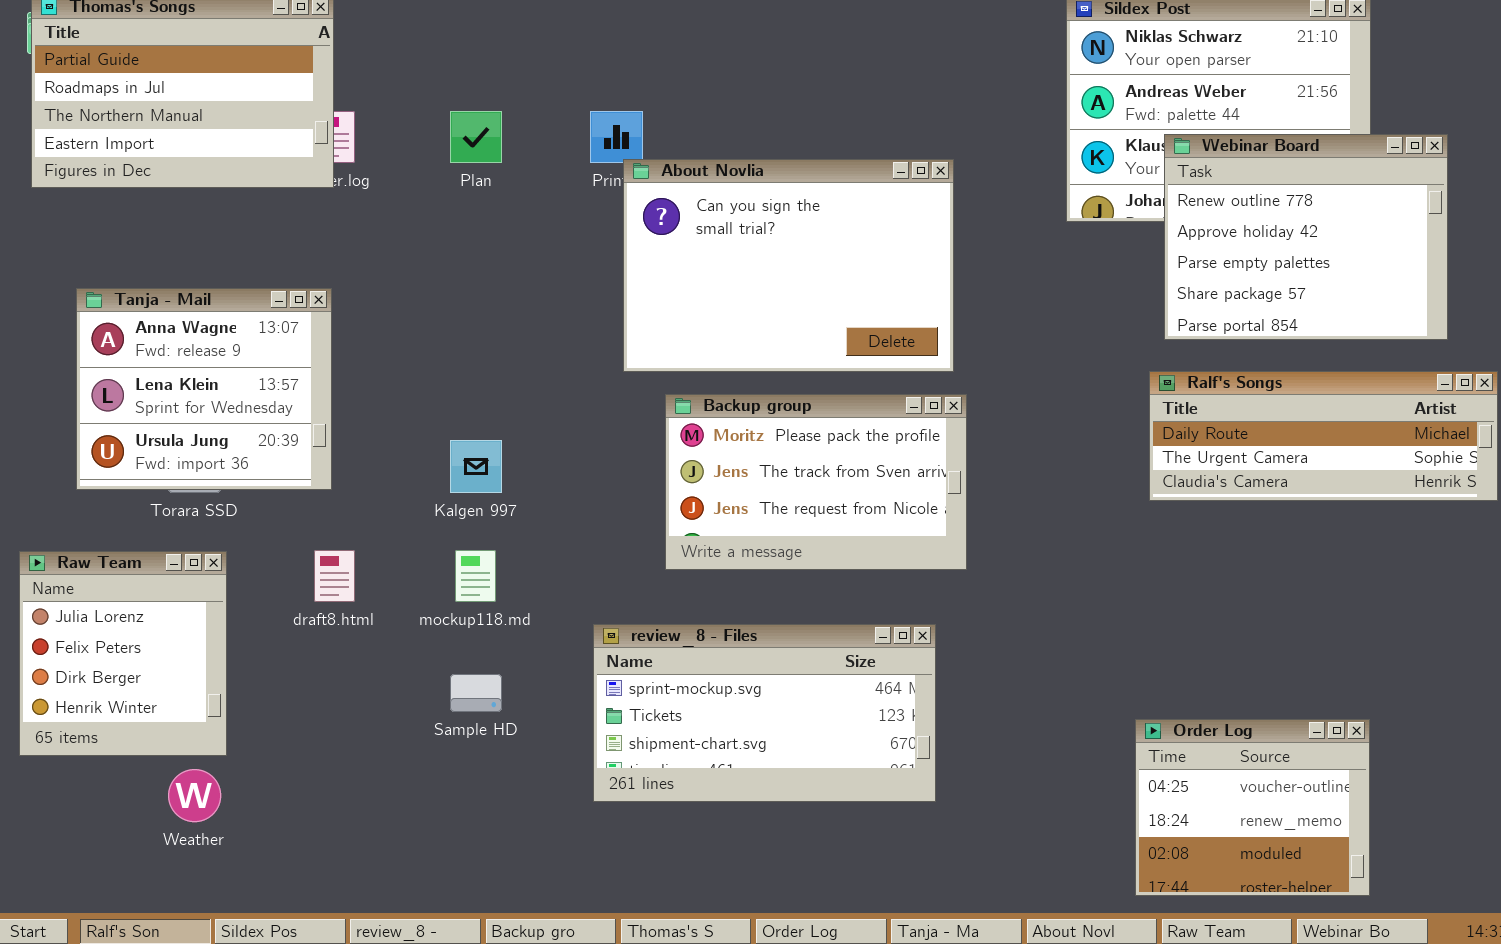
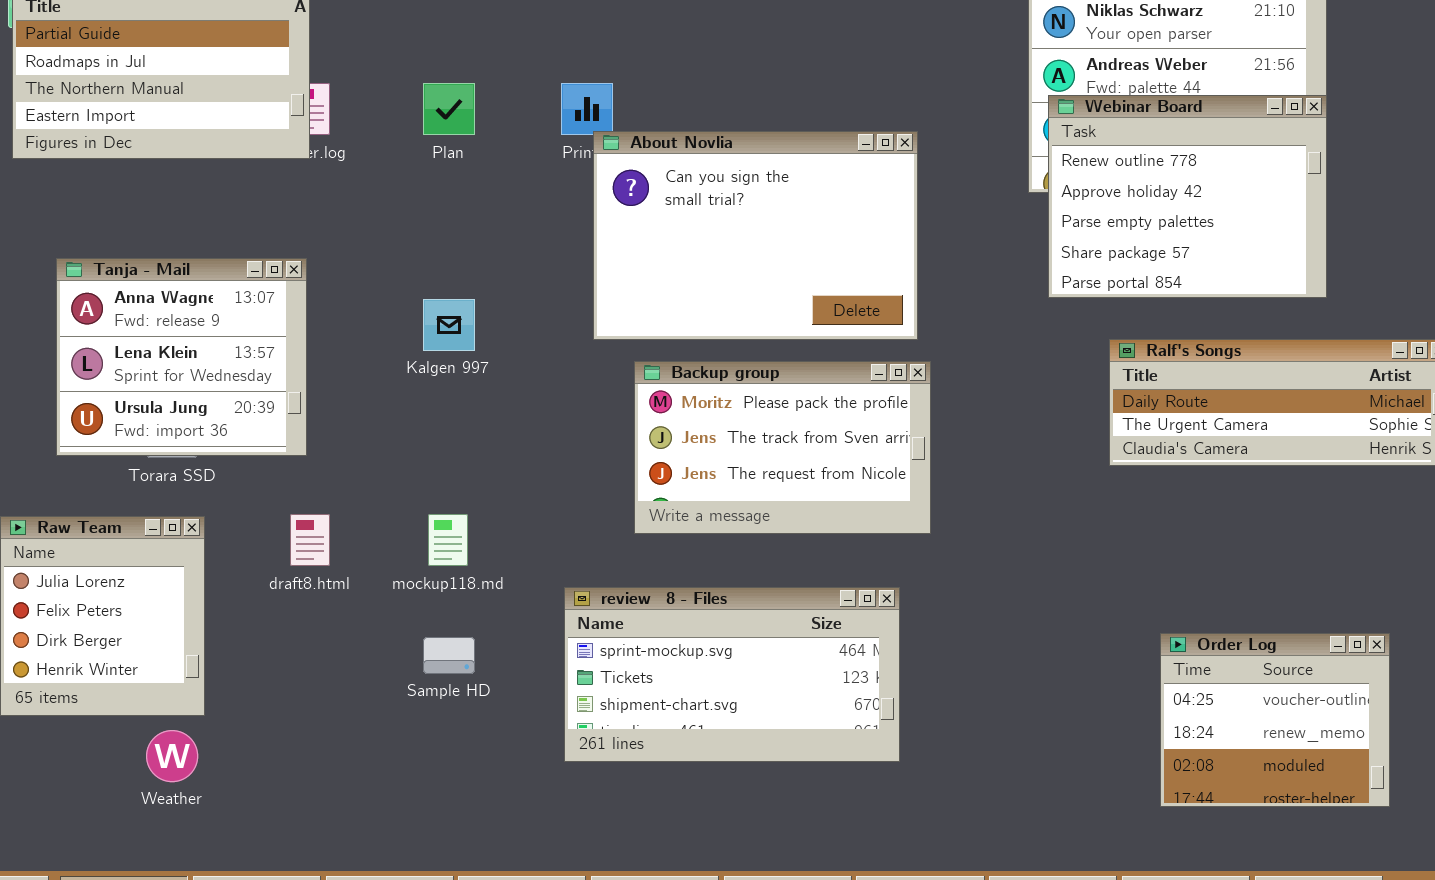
Webinar Board: [1164,134,1448,340] -> [1048,95,1327,298], moved
Kalgen 997: [450,440,502,493] -> [423,299,475,351], moved
Order Log: [1135,719,1370,896] -> [1160,633,1390,807], moved

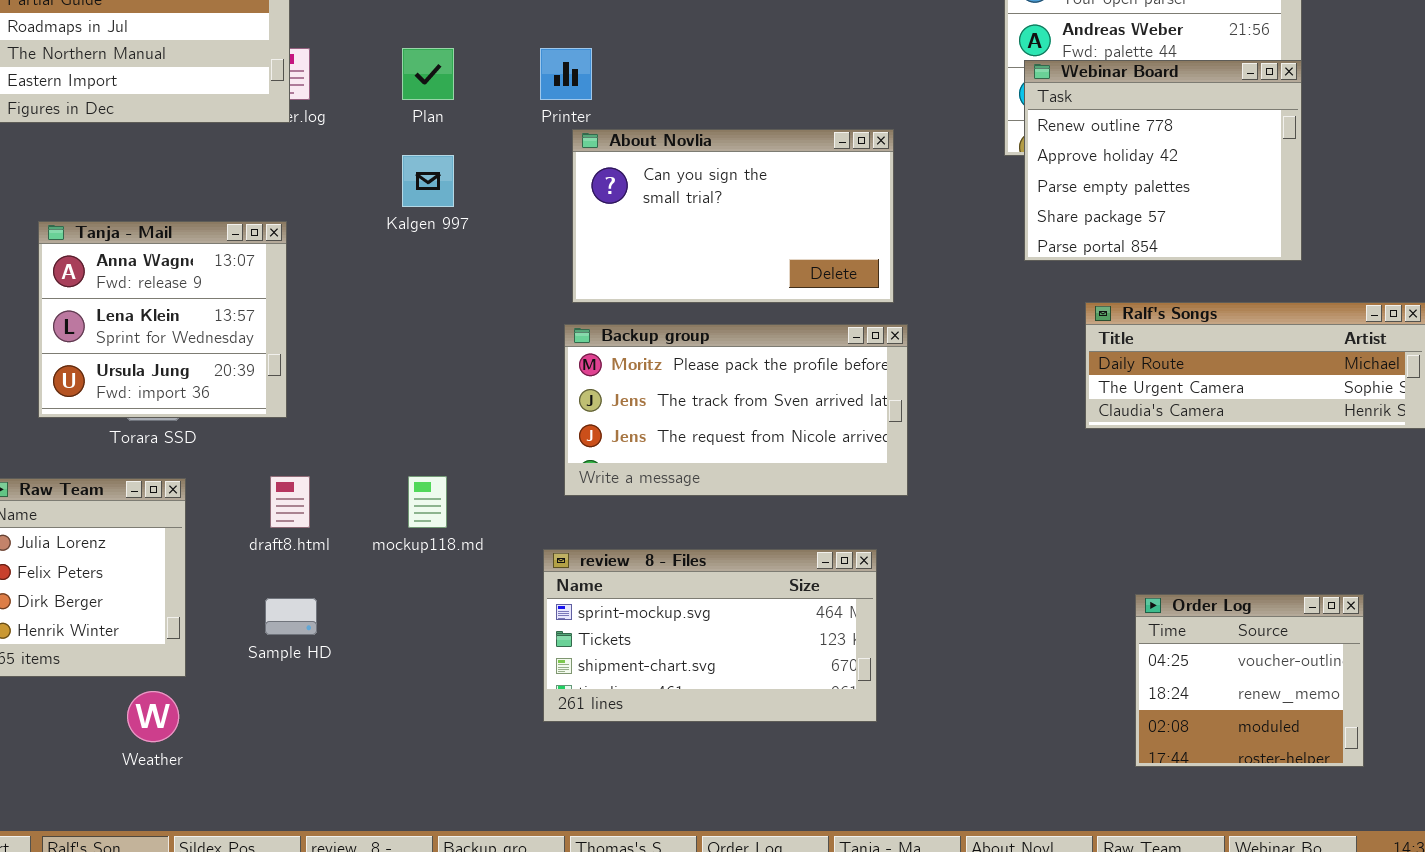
About Novlia: [593,131,918,340] -> [572,129,894,303], resized
Kalgen 997: [423,299,475,351] -> [402,155,454,207], moved
Backup group: [634,361,931,534] -> [564,324,908,496], resized
Sample HD: [423,637,475,674] -> [265,598,317,635], moved

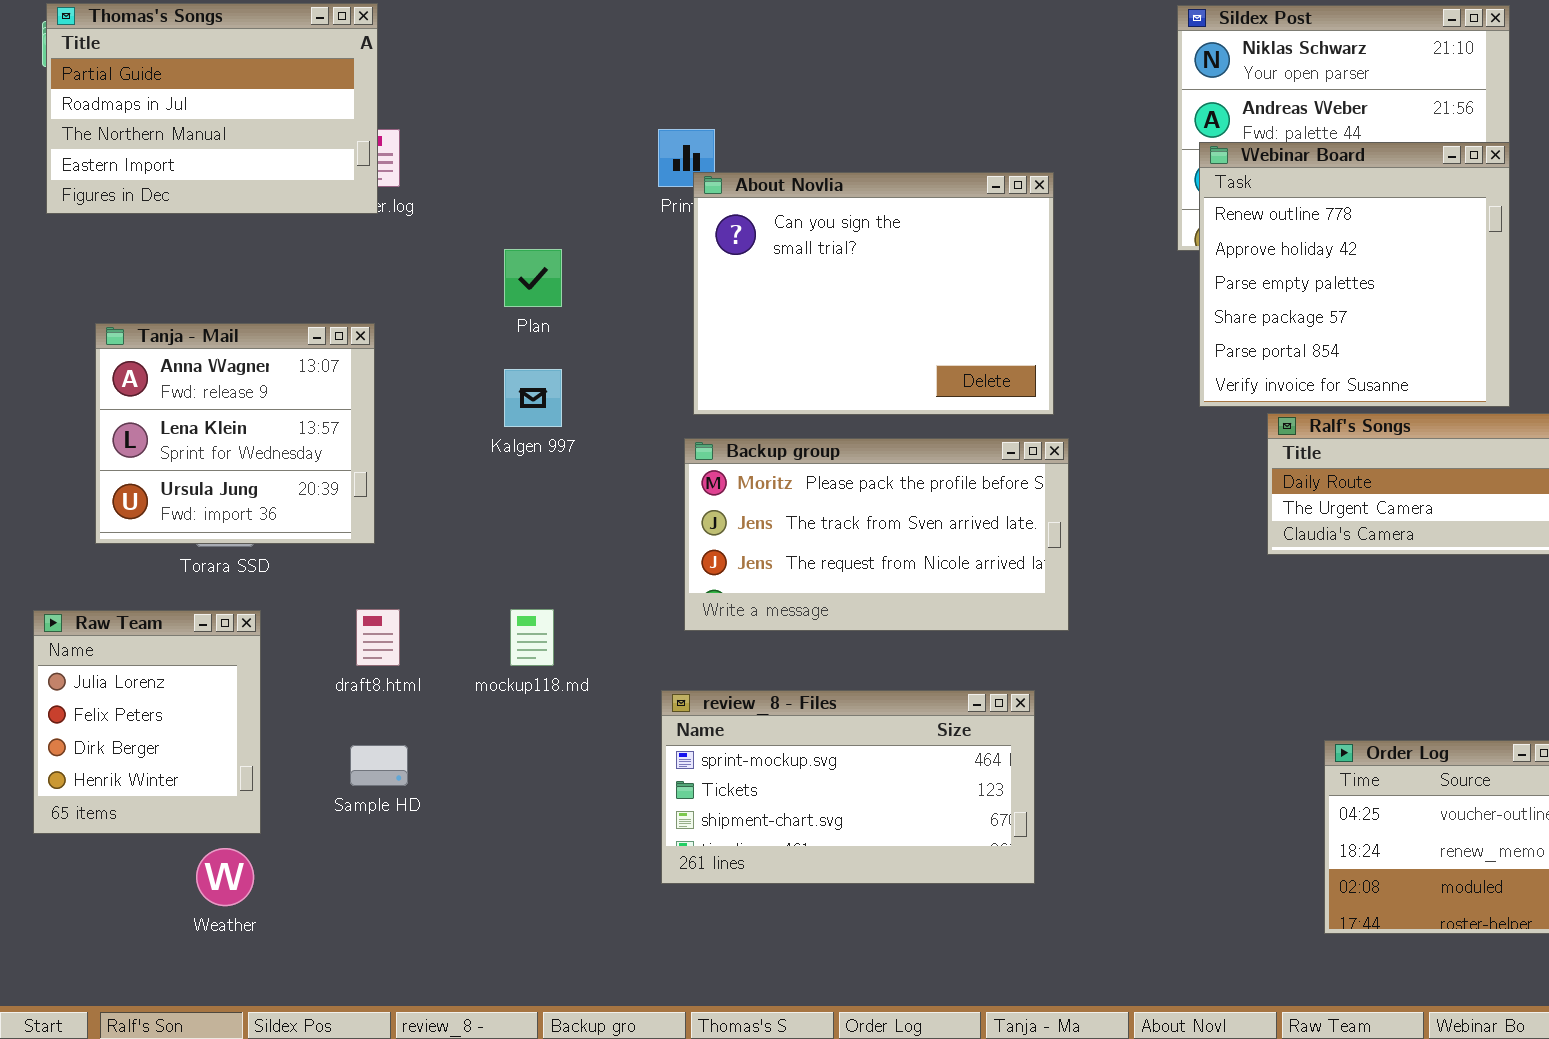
Plan: [402,48,454,100] -> [504,249,562,307], moved
Webinar Board: [1024,60,1302,261] -> [1199,142,1510,407], resized
About Novlia: [572,129,894,303] -> [693,172,1054,415], resized
Kalgen 997: [402,155,454,207] -> [504,369,562,427], moved

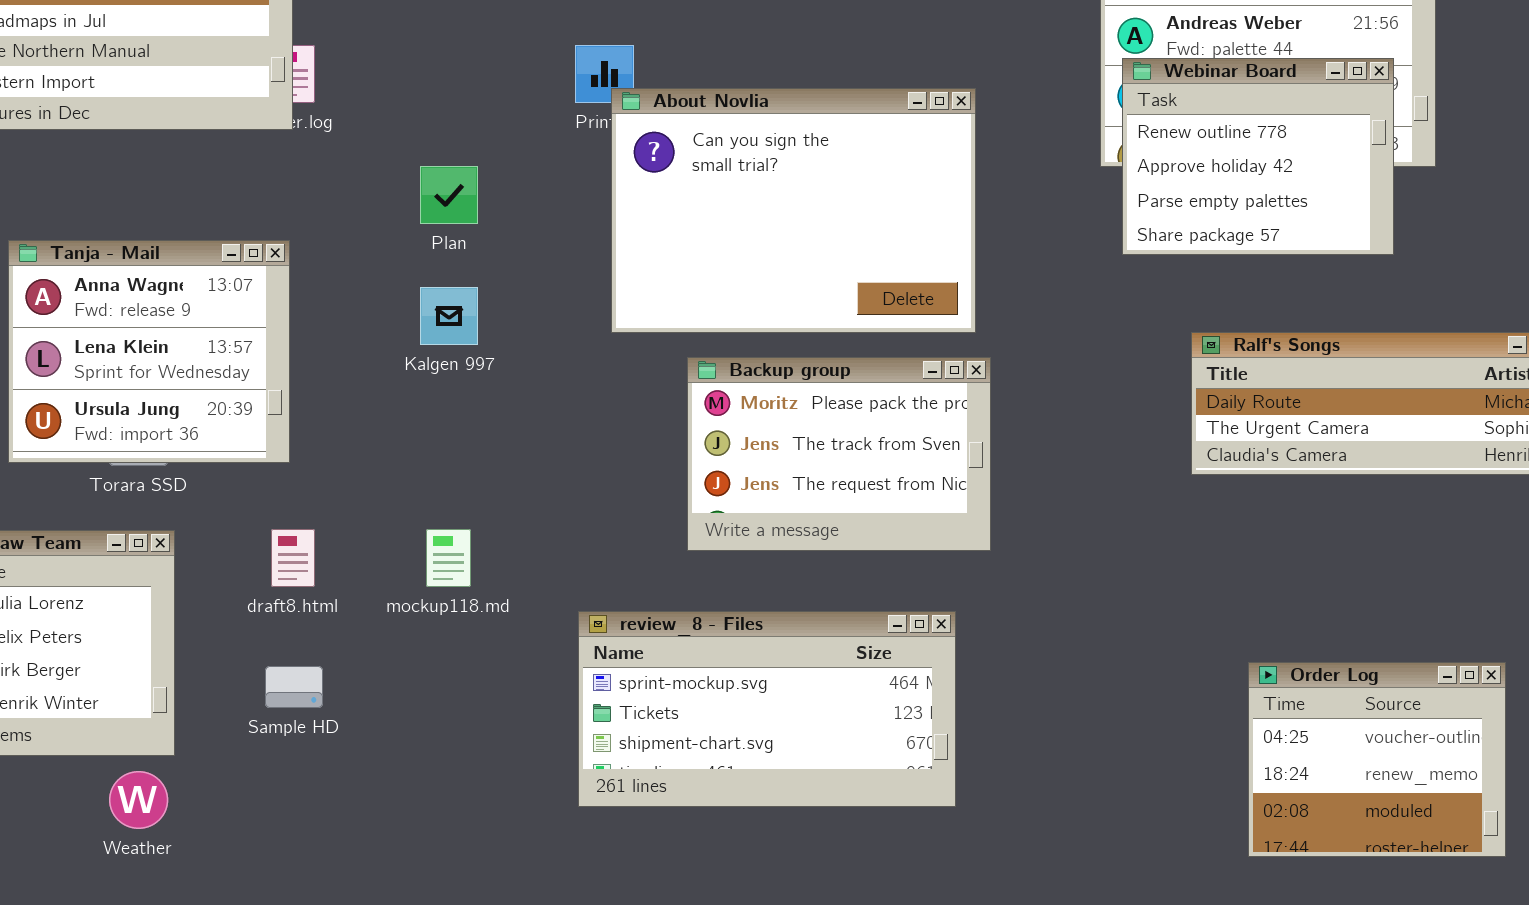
Webinar Board: [1199,142,1510,407] -> [1122,58,1394,255], resized
Backup group: [684,438,1069,631] -> [687,357,991,551], resized

